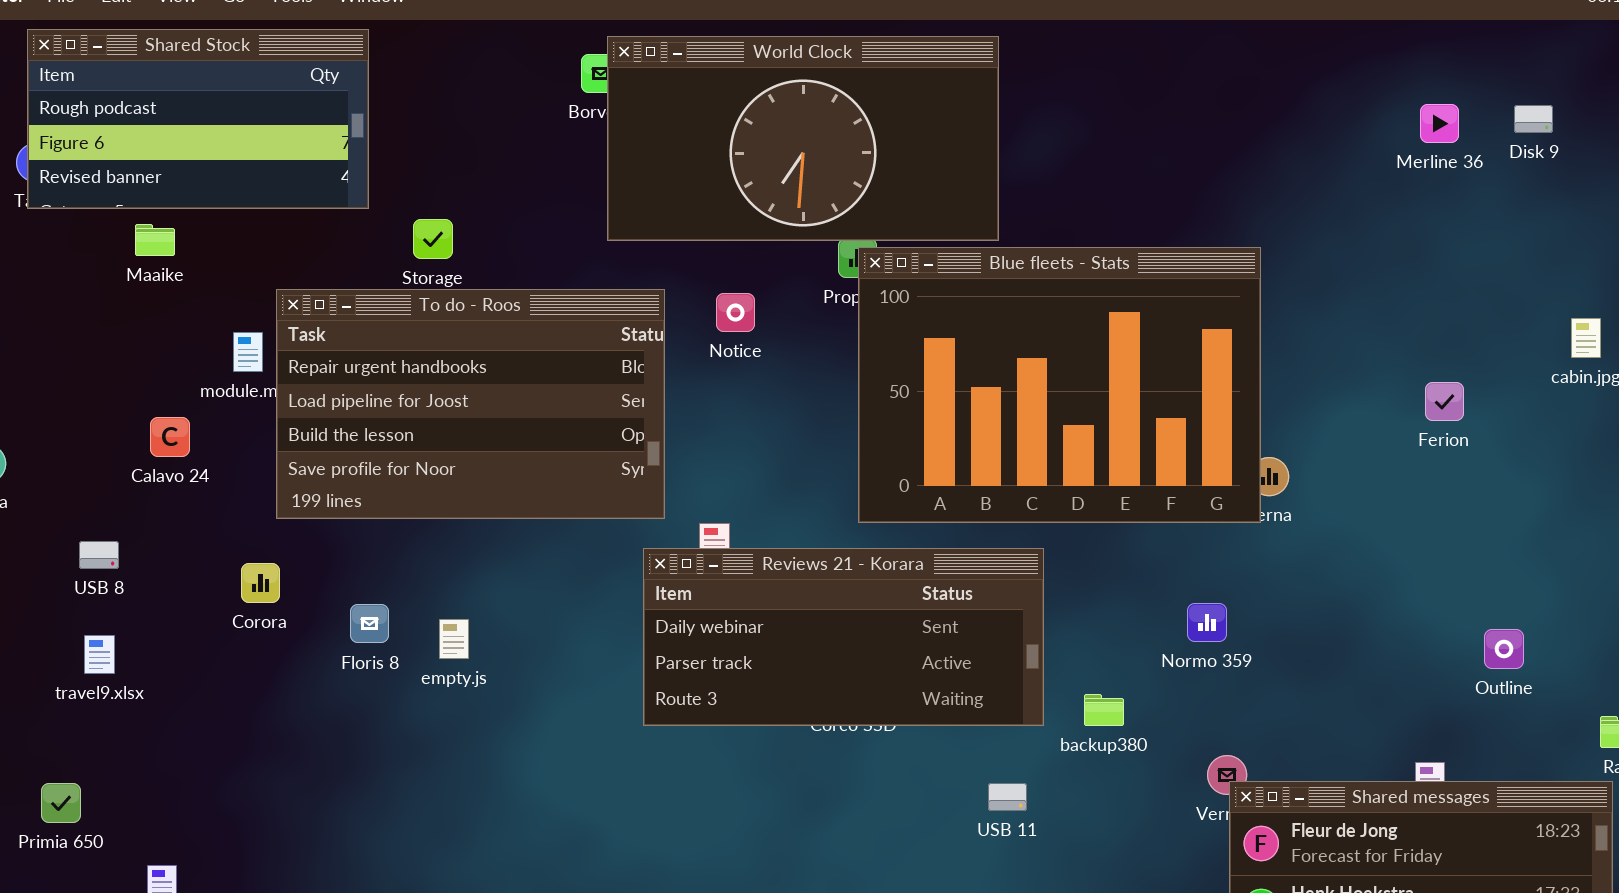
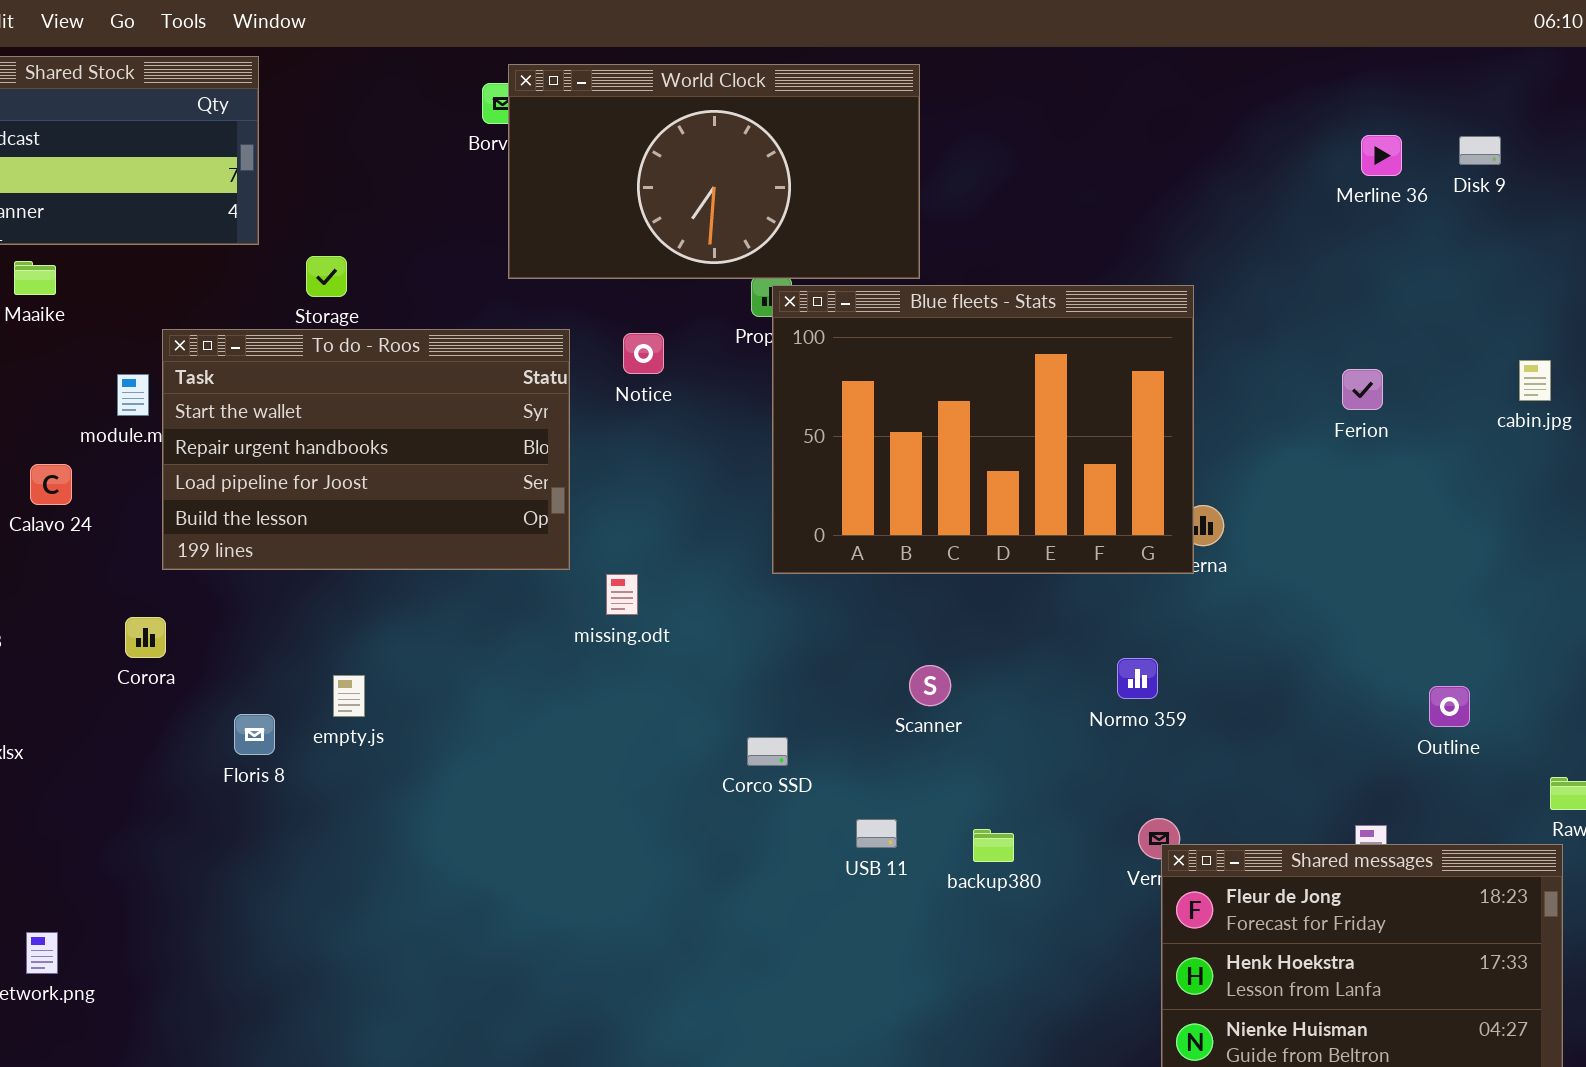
To do - Roos: [276,289,665,519] -> [162,329,570,570], scrolled up 1 row
Ferion: [1425,382,1464,421] -> [1342,369,1383,410], moved
Reviews 21 - Korara: [643,548,1044,726] -> none, closed
Floris 8: [350,604,389,643] -> [234,714,275,755], moved
backup380: [1084,694,1124,726] -> [973,829,1014,862], moved
USB 11: [988,783,1027,811] -> [856,819,897,848], moved

